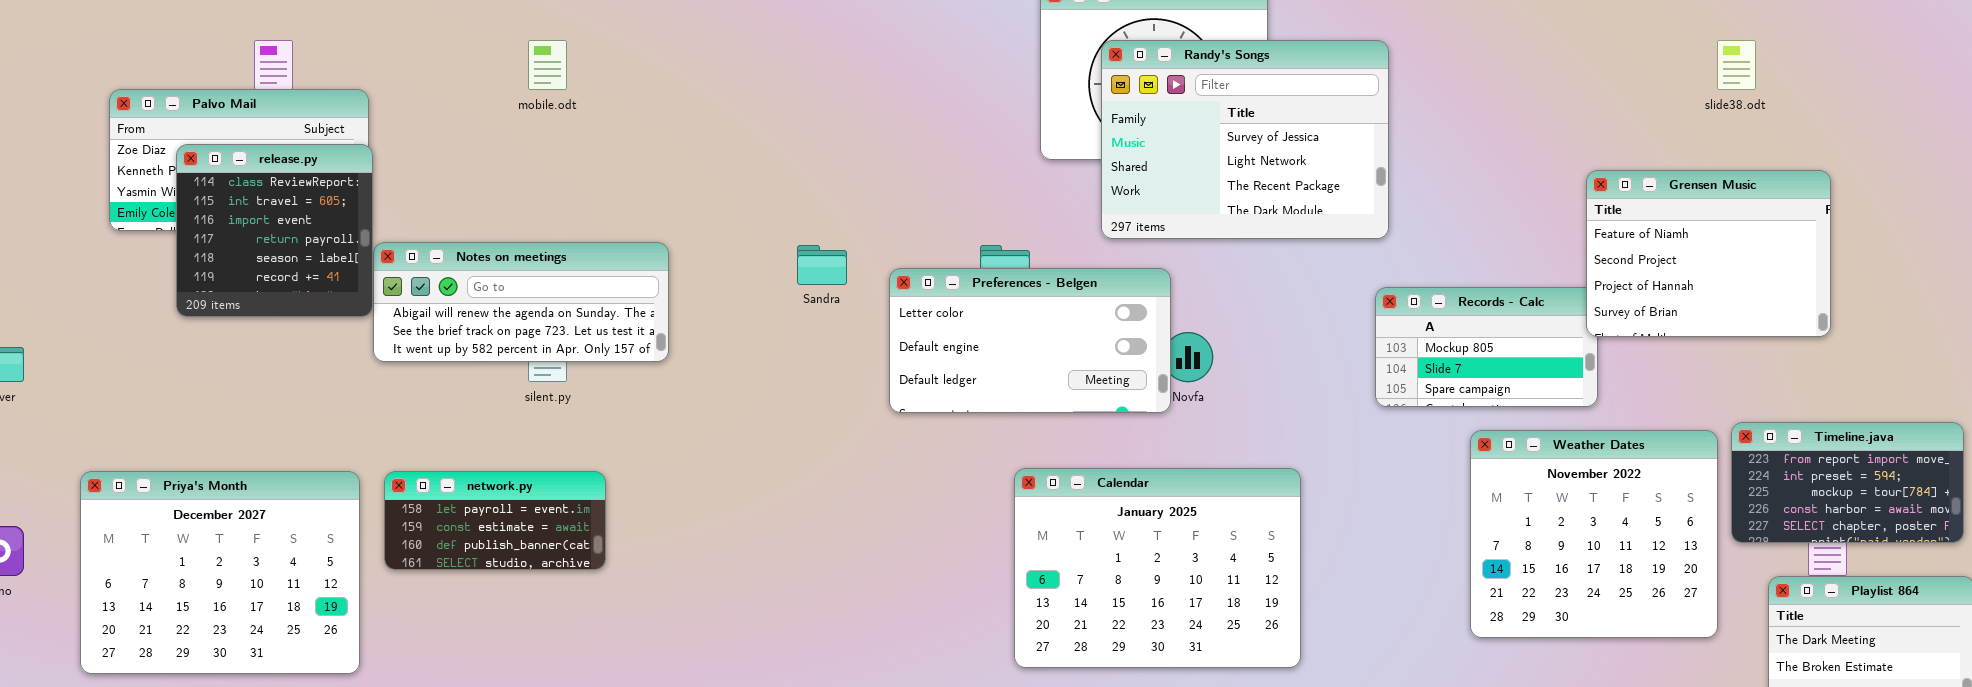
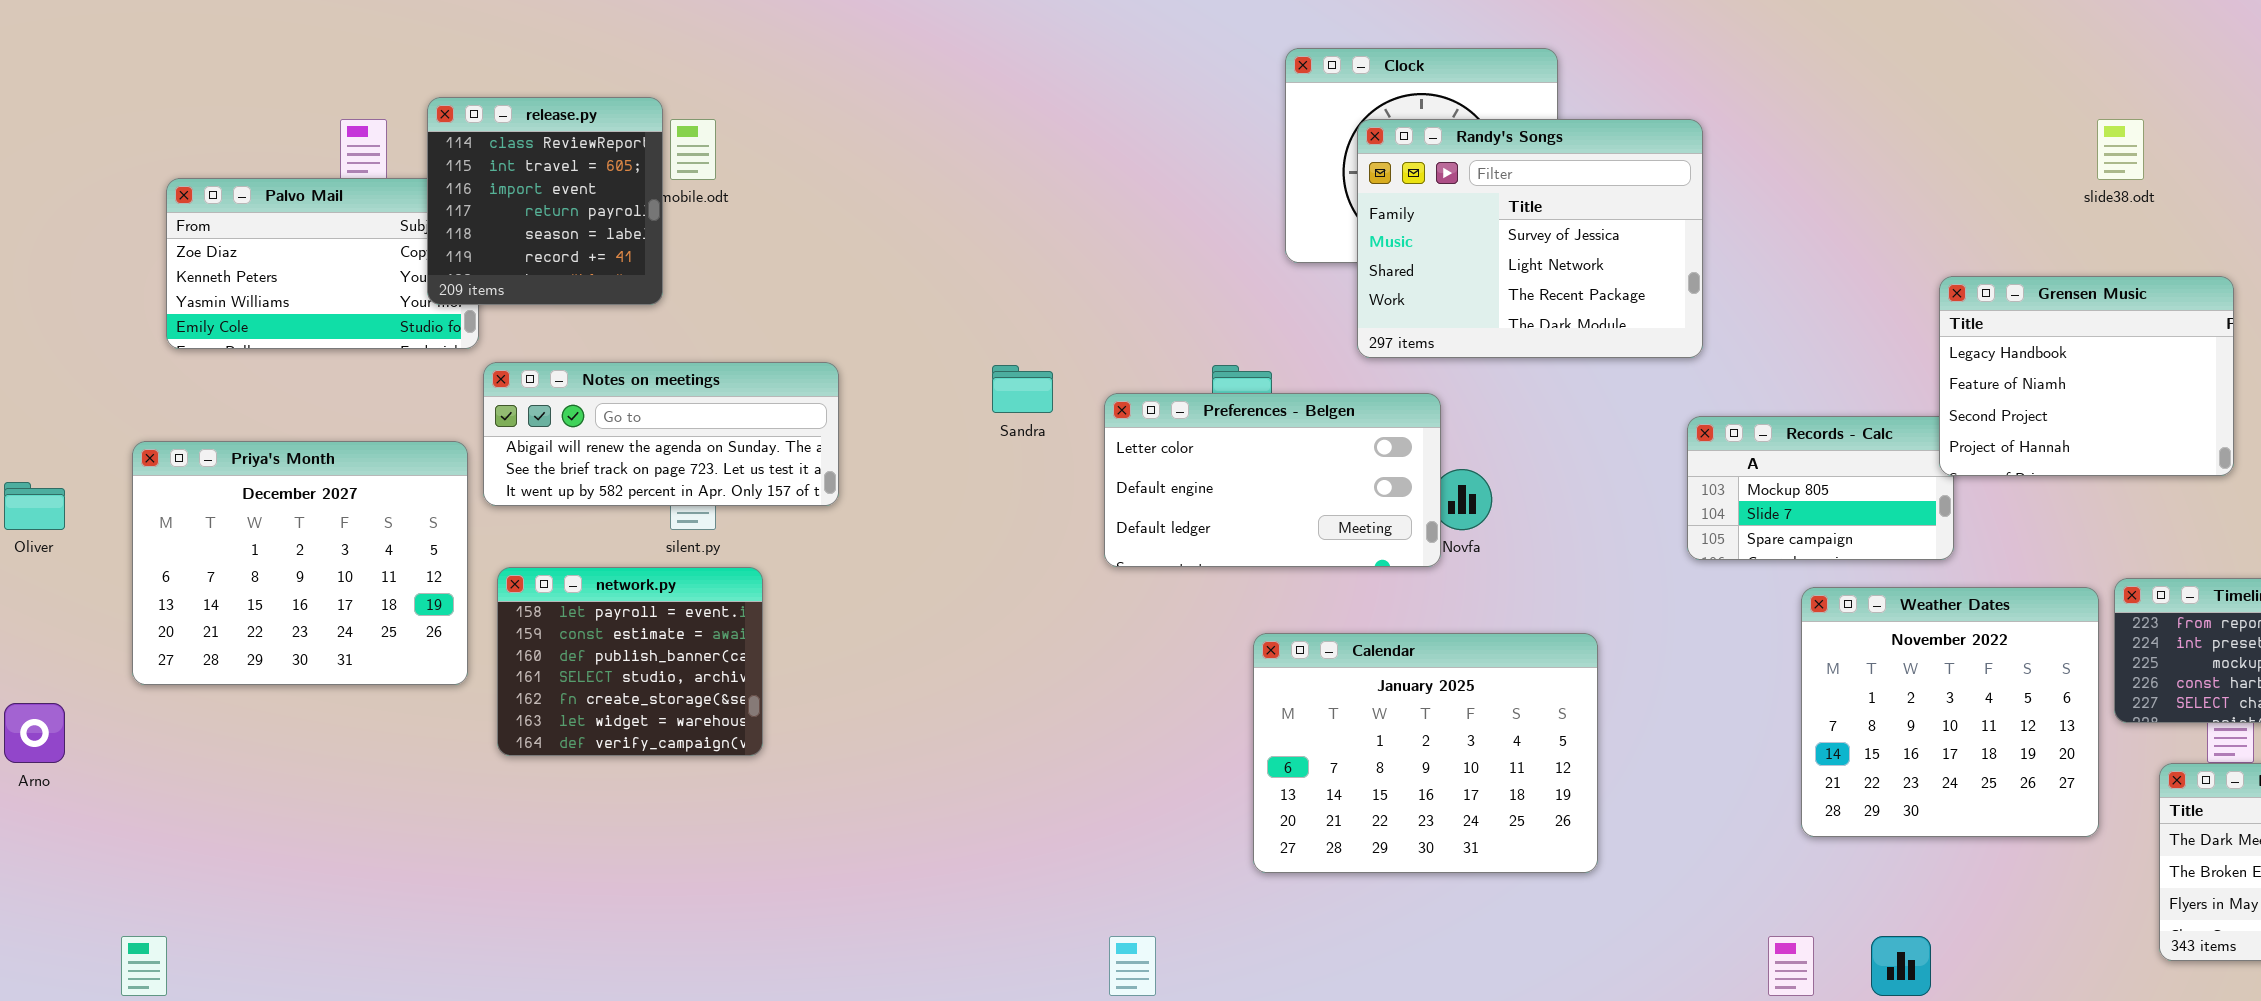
release.py: [176,144,373,317] -> [427,97,663,305], moved
Grensen Music: [1586,170,1831,337] -> [1939,276,2234,476], scrolled up 1 row
Priya's Month: [80,471,360,674] -> [132,441,468,685], moved
network.py: [384,471,606,570] -> [497,567,763,756], resized

